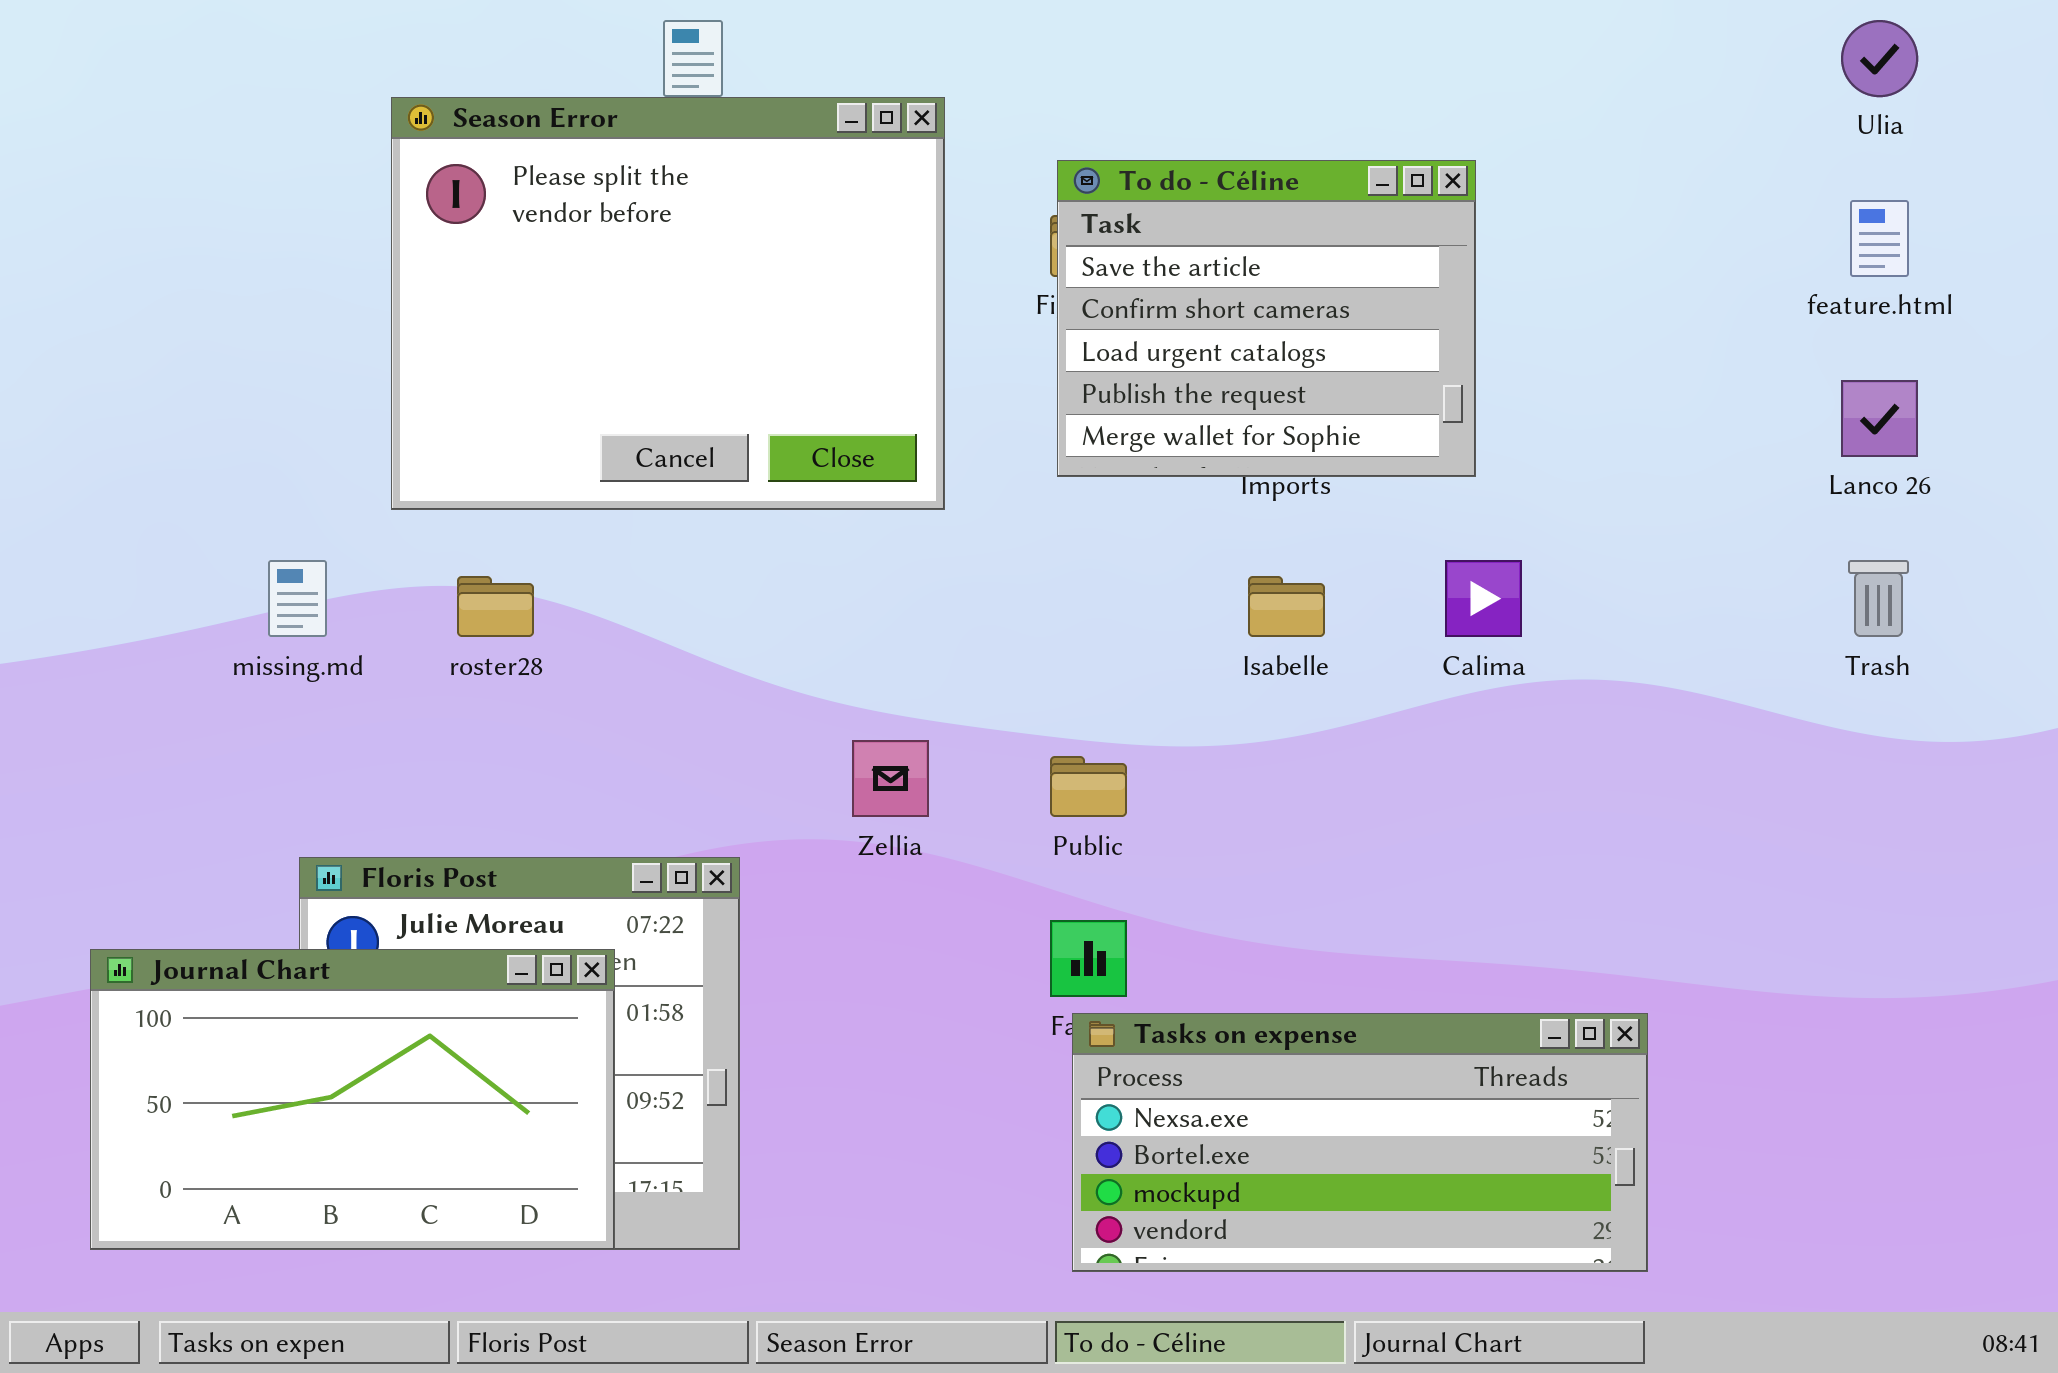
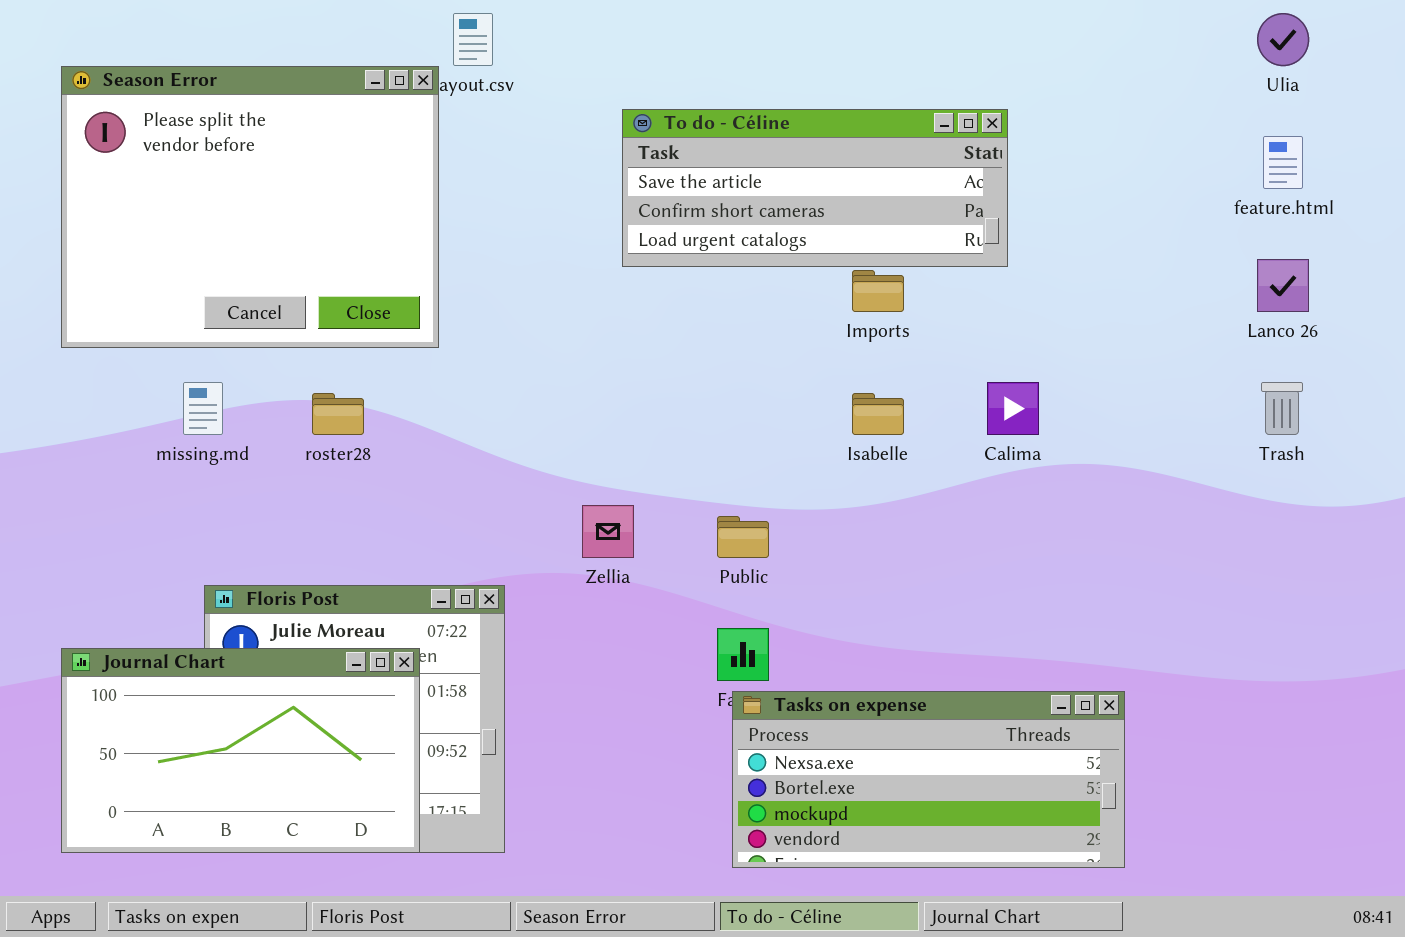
Season Error: [391,97,945,510] -> [61,66,439,348], moved
To do - Céline: [1057,160,1476,477] -> [622,109,1008,267], resized

